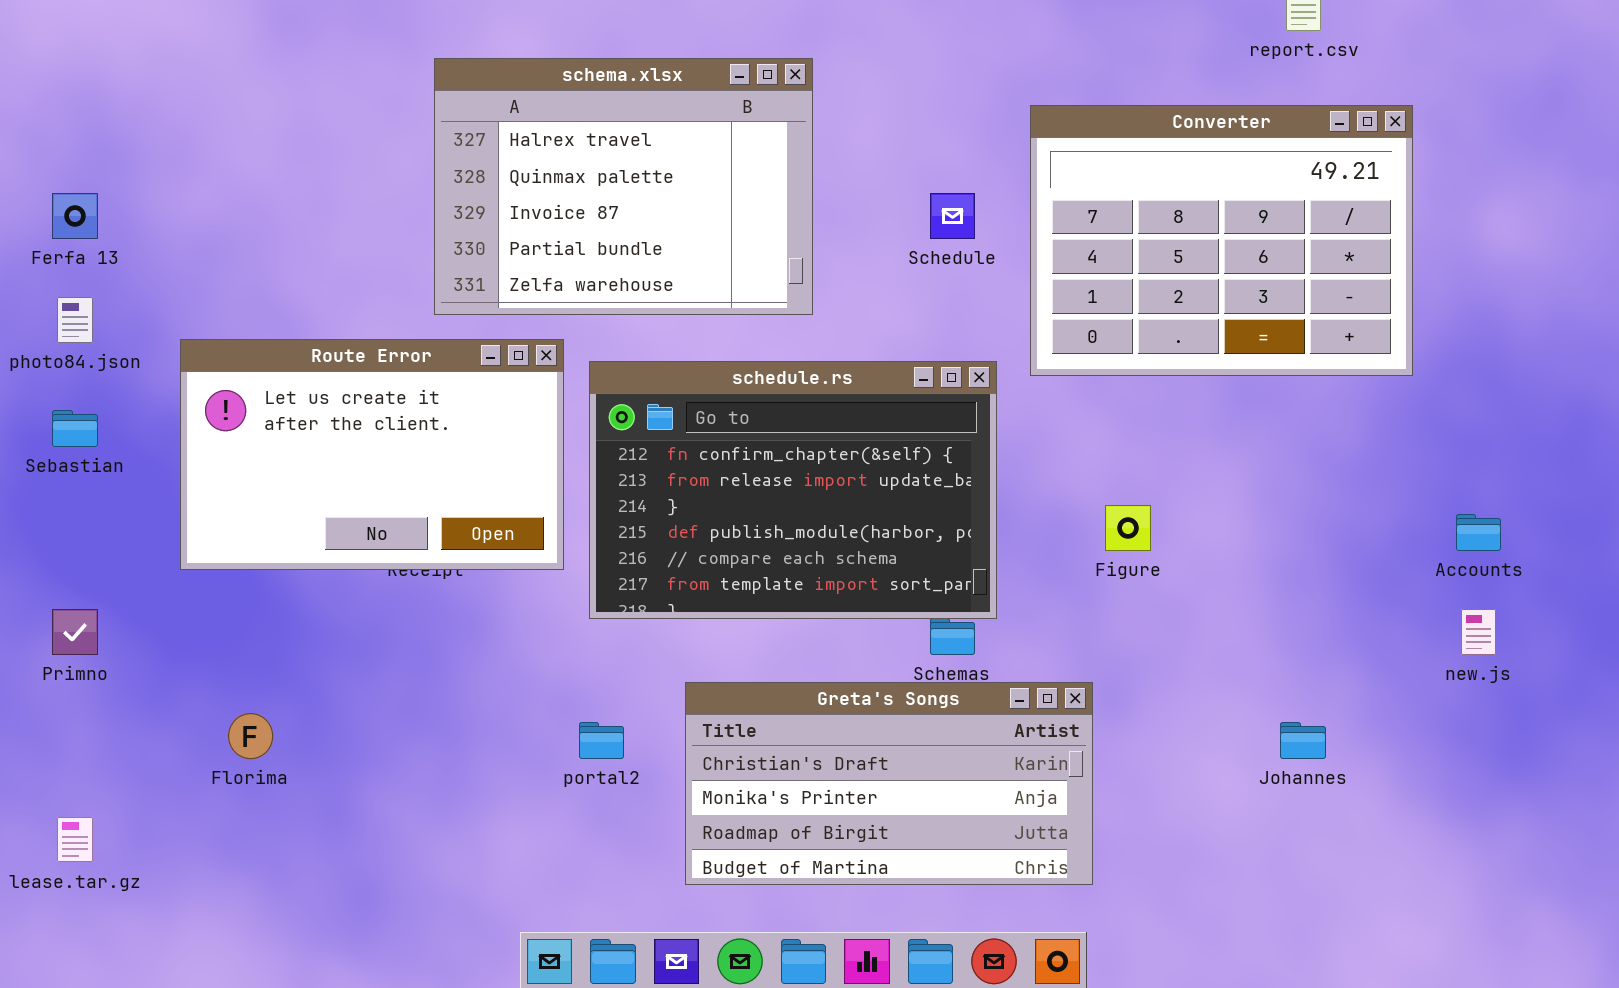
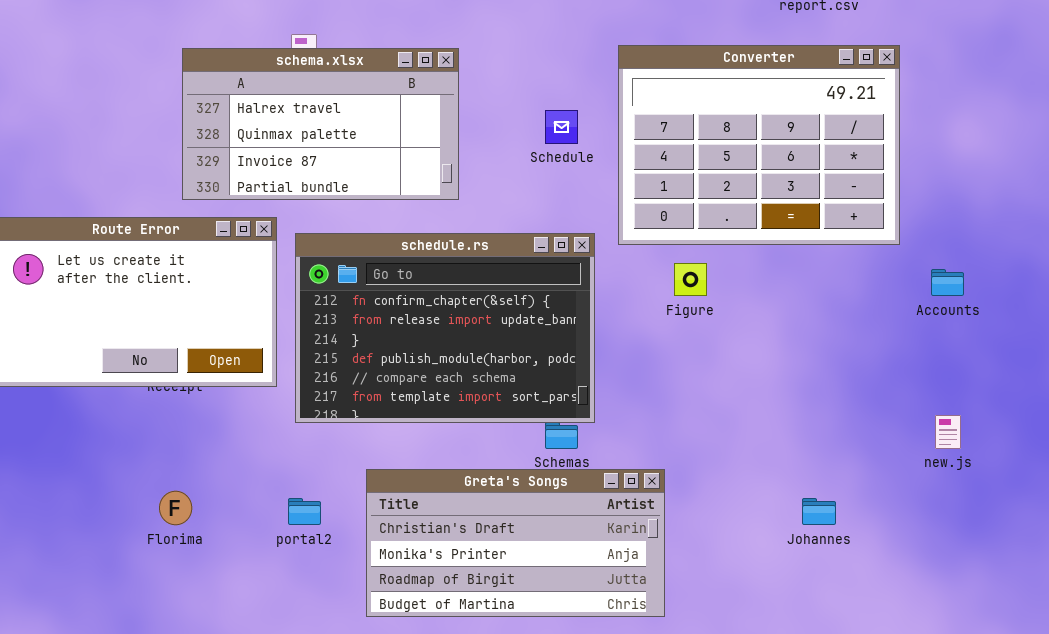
schema.xlsx: [434,58,813,315] -> [182,48,459,200], resized
Figure: [1105,505,1151,551] -> [674,263,707,296], moved
Accounts: [1456,514,1501,551] -> [931,269,964,296], moved
Florima: [228,713,273,759] -> [159,491,192,525], moved

